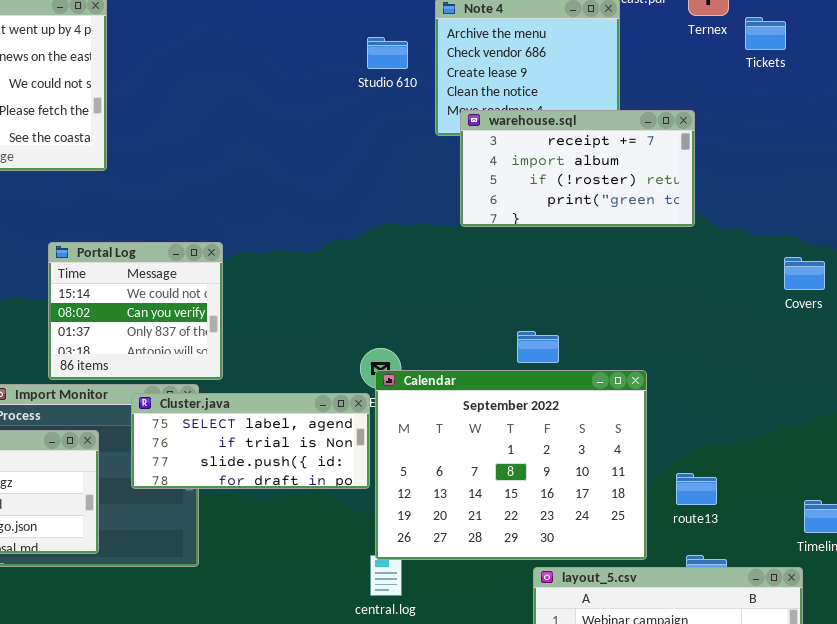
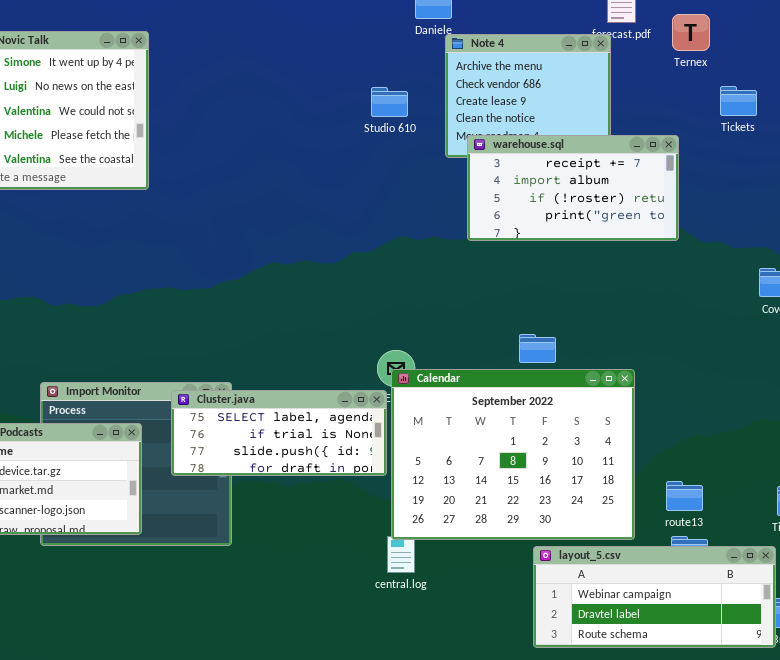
Tickets: [745,17,786,50] -> [720,86,757,116], moved
Studio 610: [367,37,408,69] -> [371,87,408,117], moved
Portal Log: [48,242,223,380] -> none, closed
route13: [676,473,717,505] -> [666,481,703,511], moved

